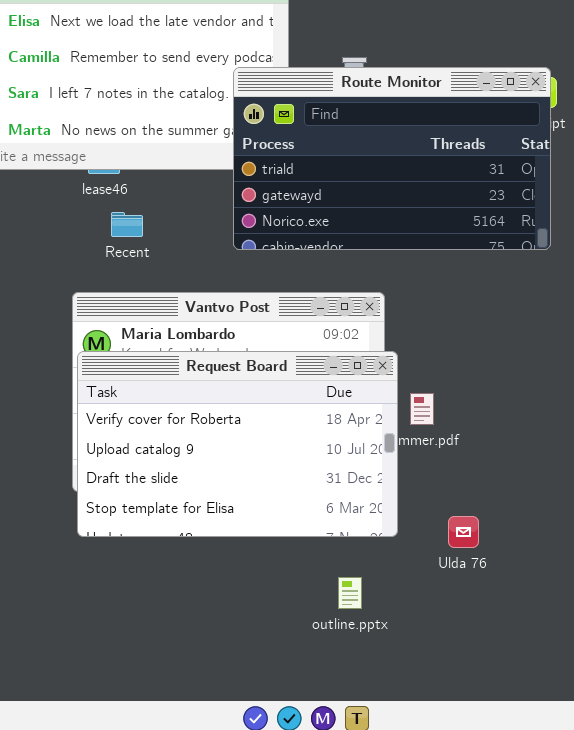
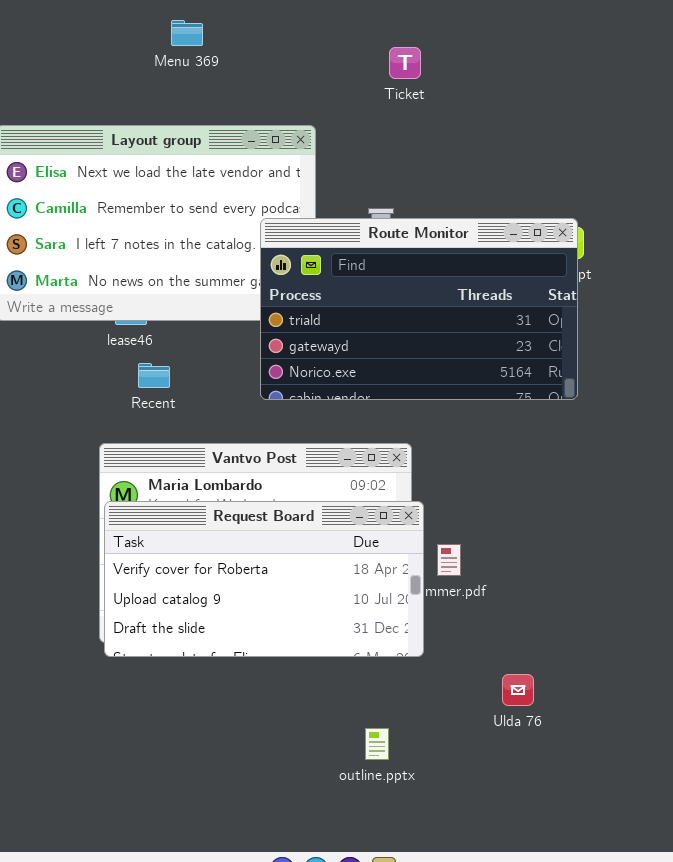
Request Board: [77,351,398,537] -> [104,501,424,657], resized
Ulda 76: [448,516,479,548] -> [502,674,534,706], moved

